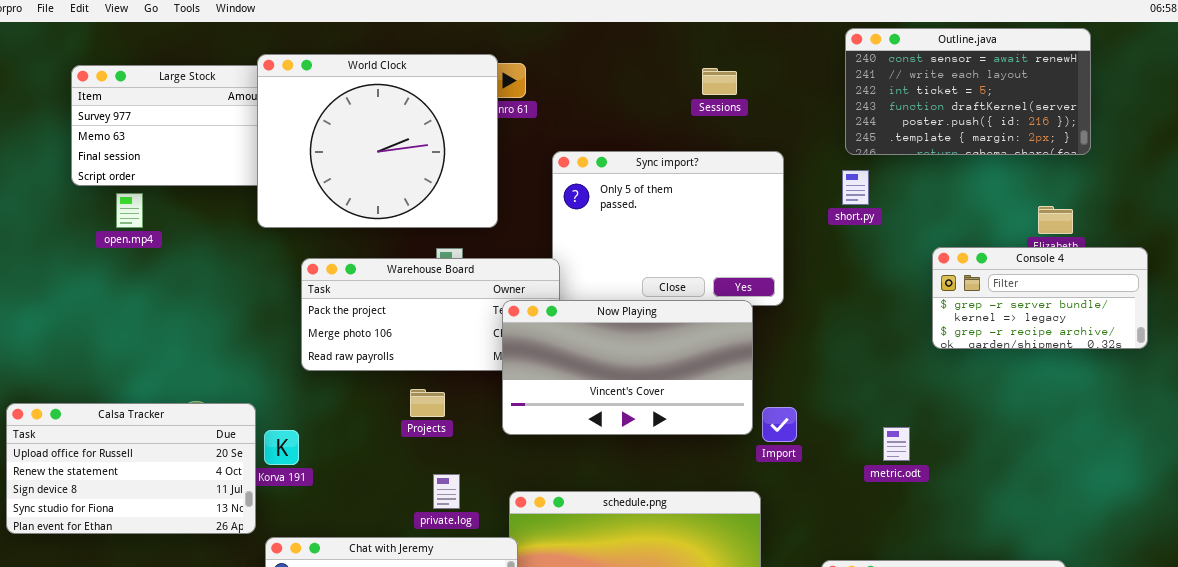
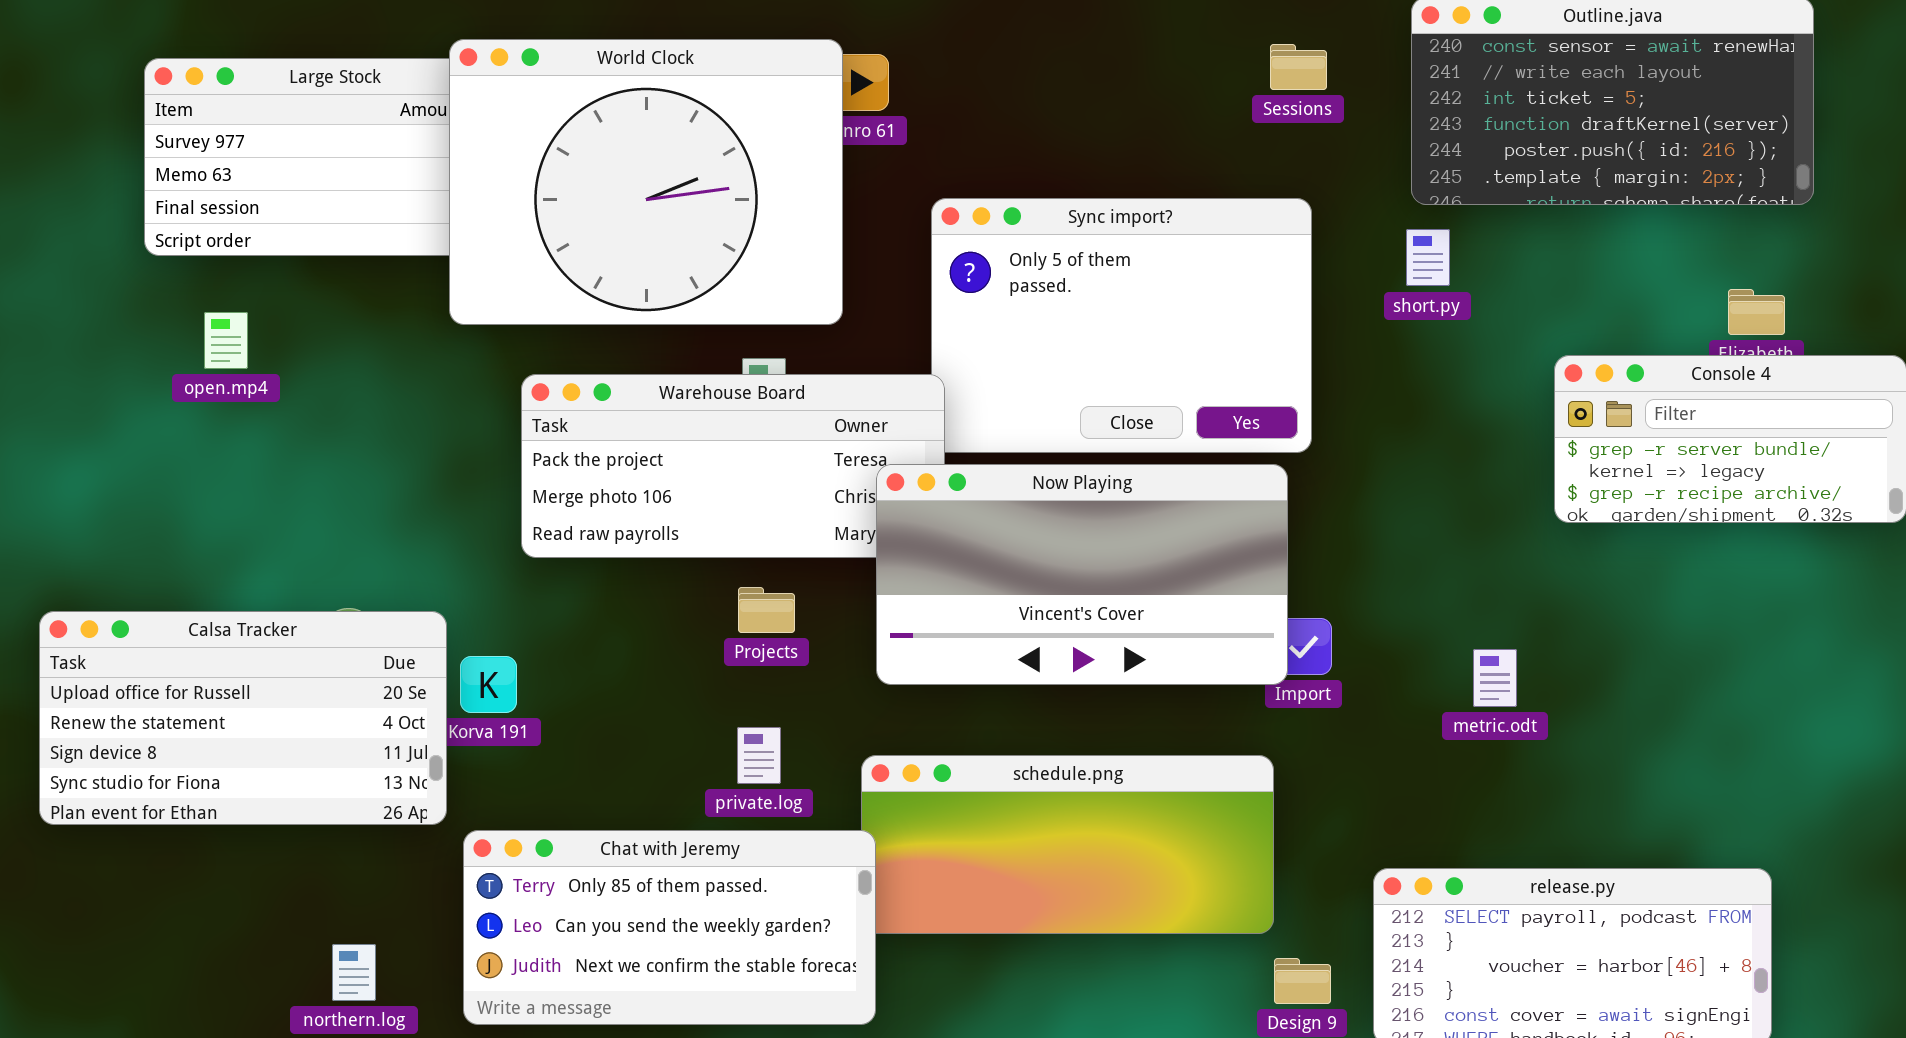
Sessions: [702,68,737,95] -> [1270,44,1327,90], moved
open.mp4: [116,193,143,228] -> [204,312,248,369], moved
Now Playing: [502,300,753,435] -> [876,464,1288,685], moved
Projects: [410,389,445,417] -> [738,587,795,633], moved

